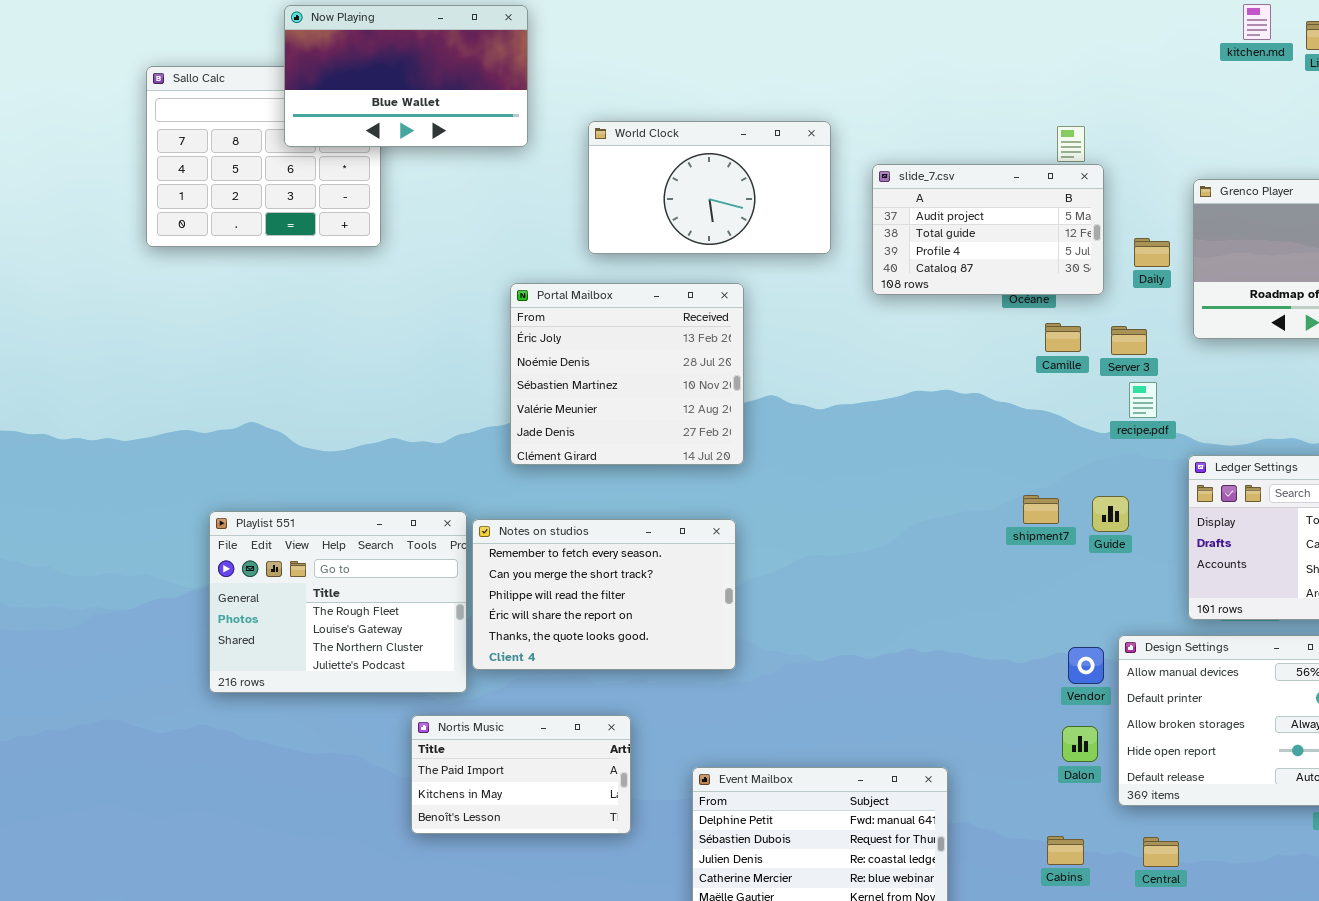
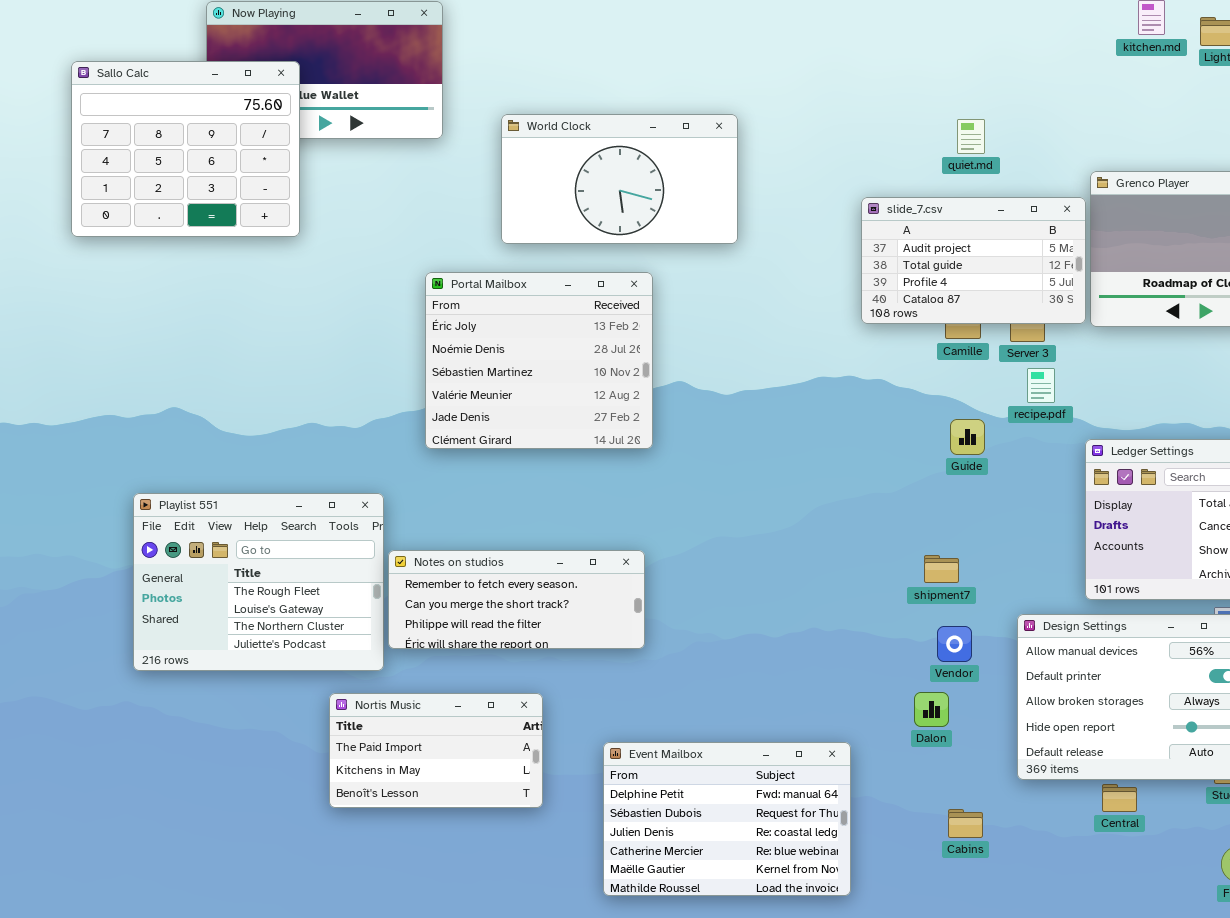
Sallo Calc: [146,66,381,247] -> [71,61,300,237], raised
slide_7.csv: [872,164,1104,295] -> [861,197,1086,324], moved
shipment7: [1023,495,1059,524] -> [924,555,959,583], moved
Guide: [1092,496,1129,532] -> [950,419,985,455], moved
Notes on studios: [472,519,736,670] -> [388,550,645,649], resized
Vendor: [1068,647,1104,684] -> [937,626,972,662], moved
Dalon: [1062,726,1098,762] -> [914,692,949,727], moved
Central: [1143,837,1179,867] -> [1102,784,1137,812], moved

